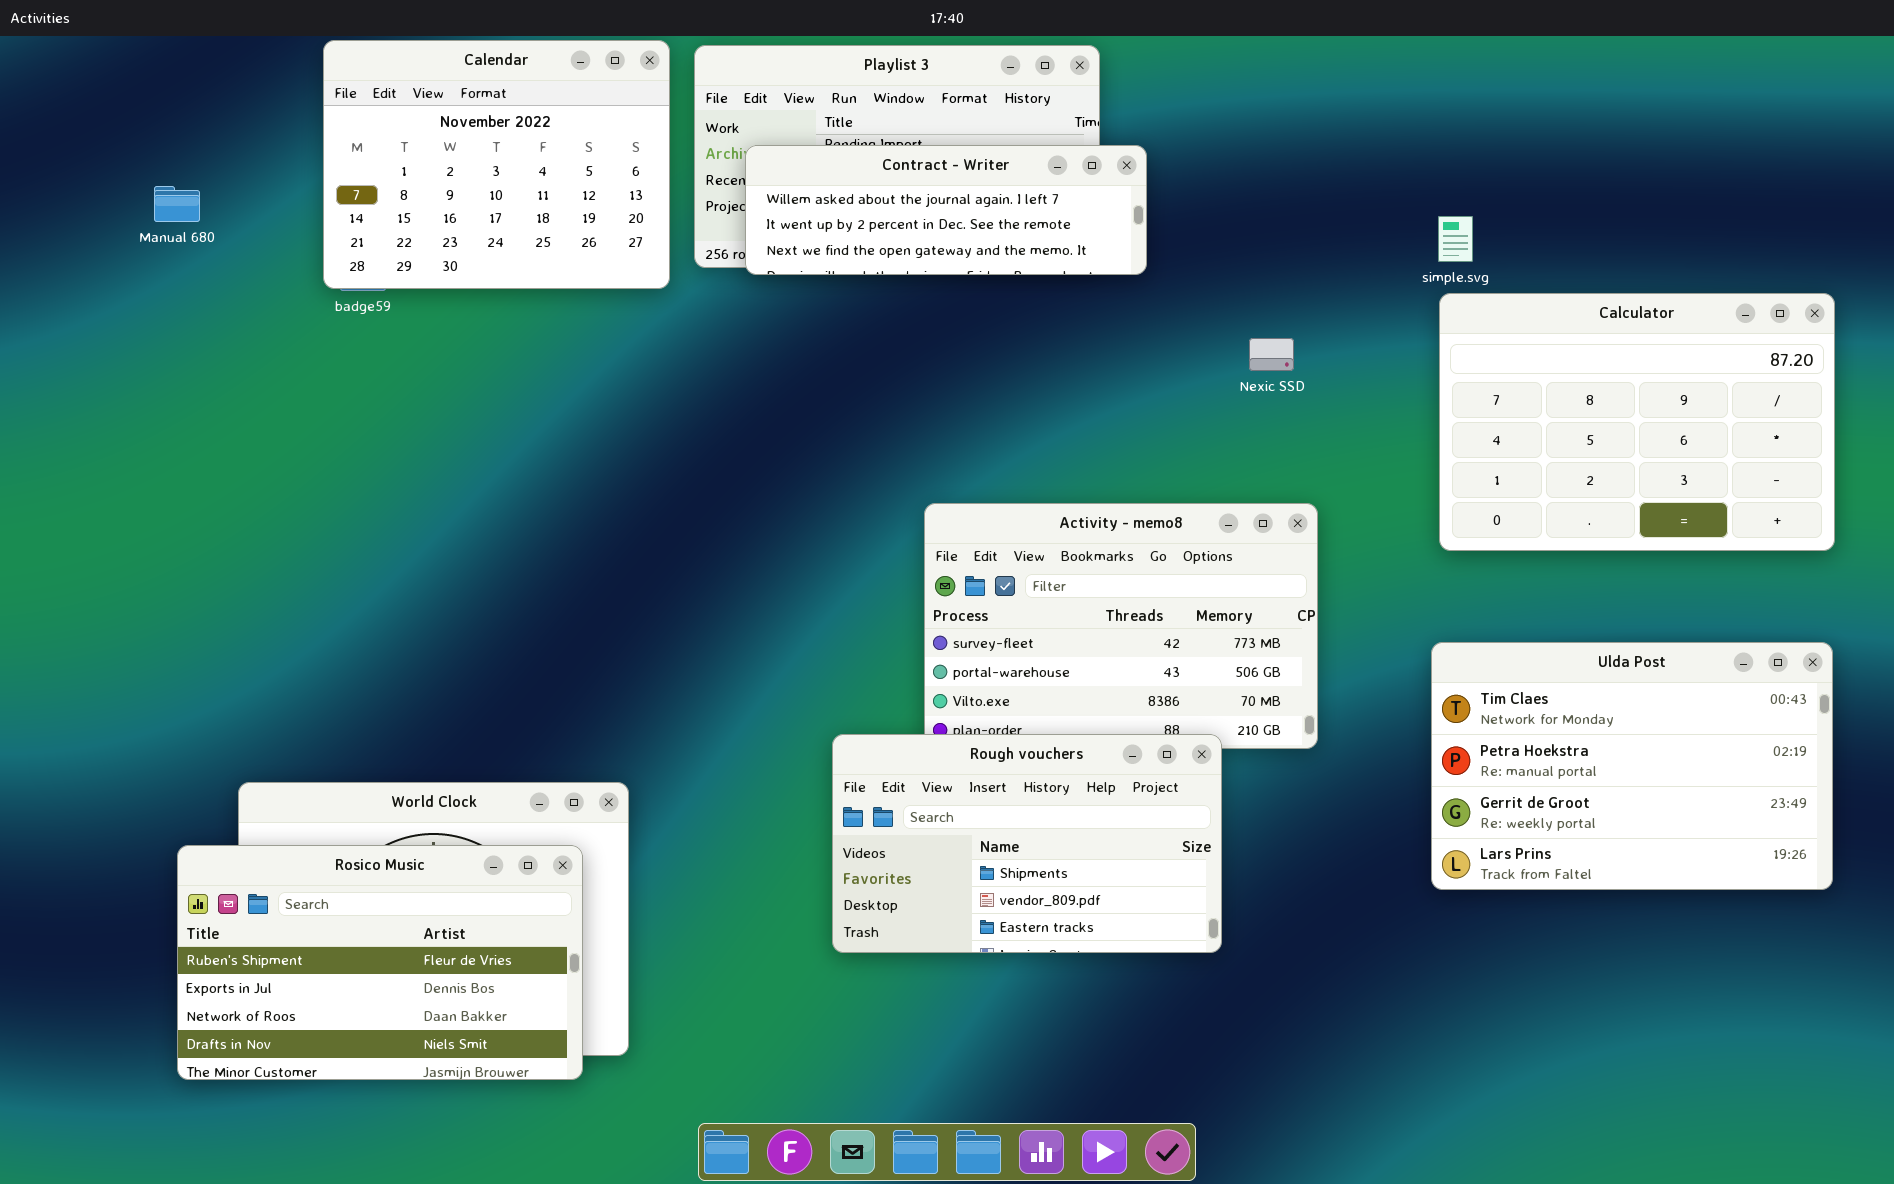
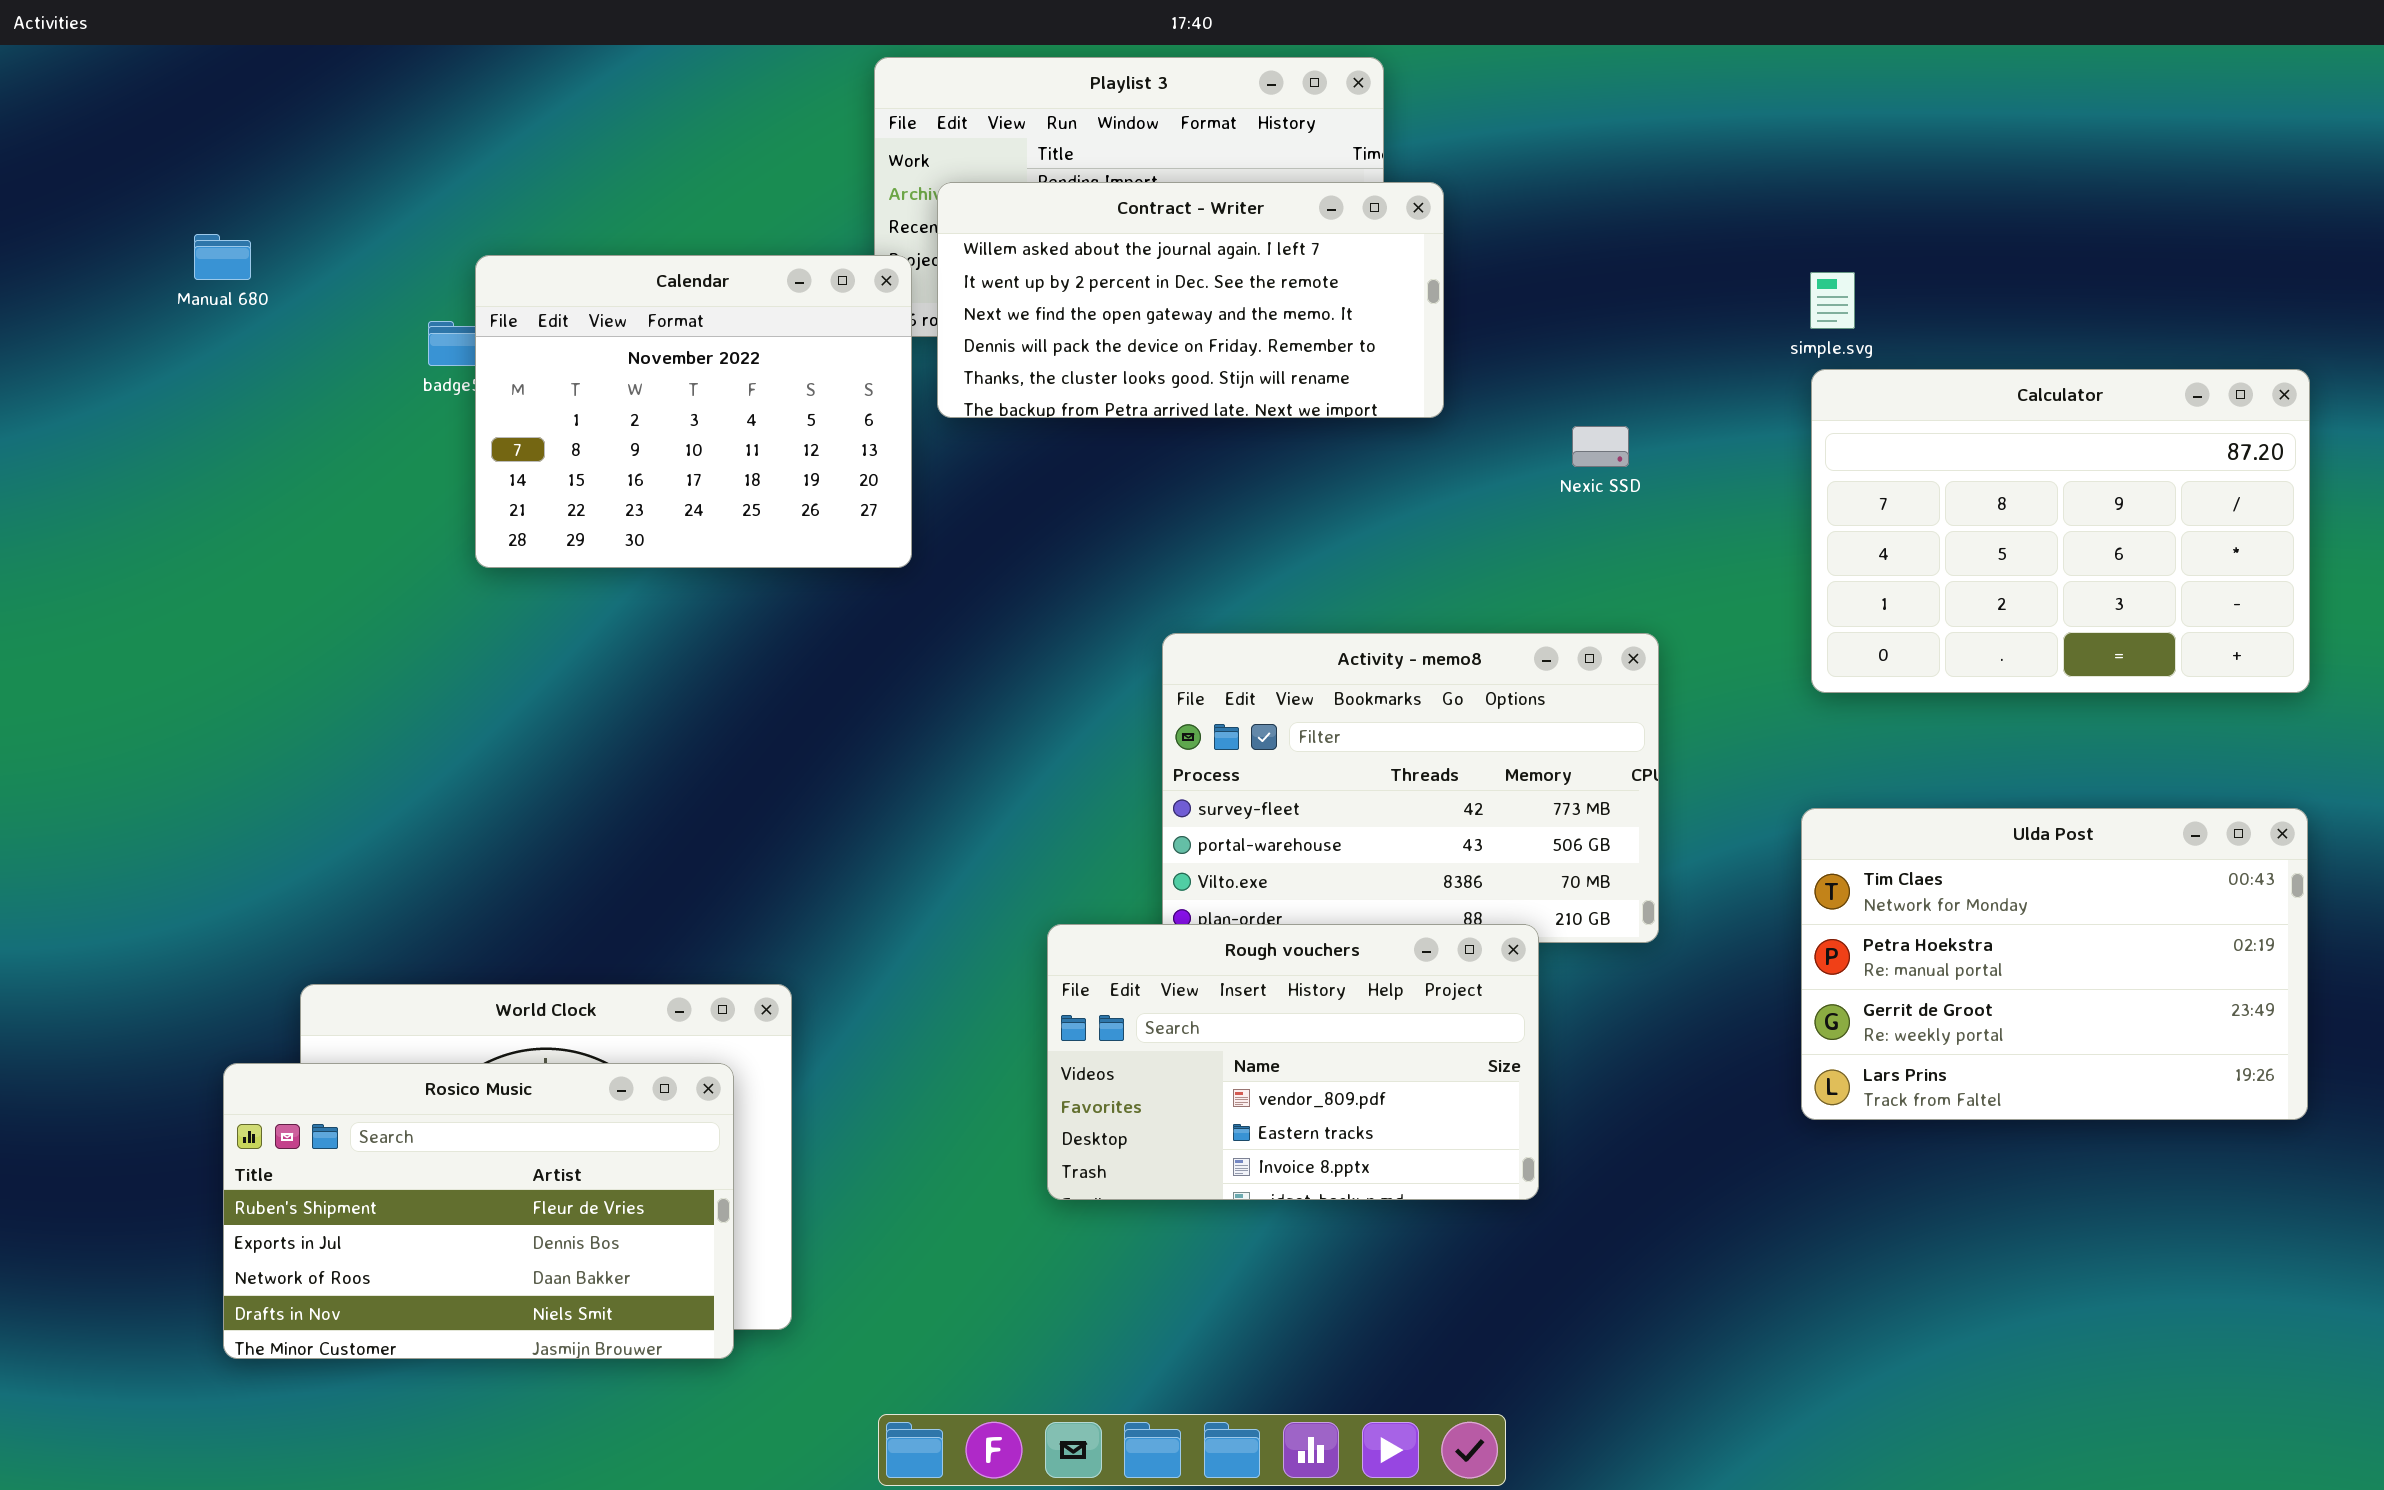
Calendar: [323,40,670,289] -> [475,255,912,568], moved
Contract - Writer: [745,145,1147,275] -> [937,182,1444,418], resized
Rough vouchers: [832,734,1222,953] -> [1047,924,1539,1200], scrolled down 1 row

